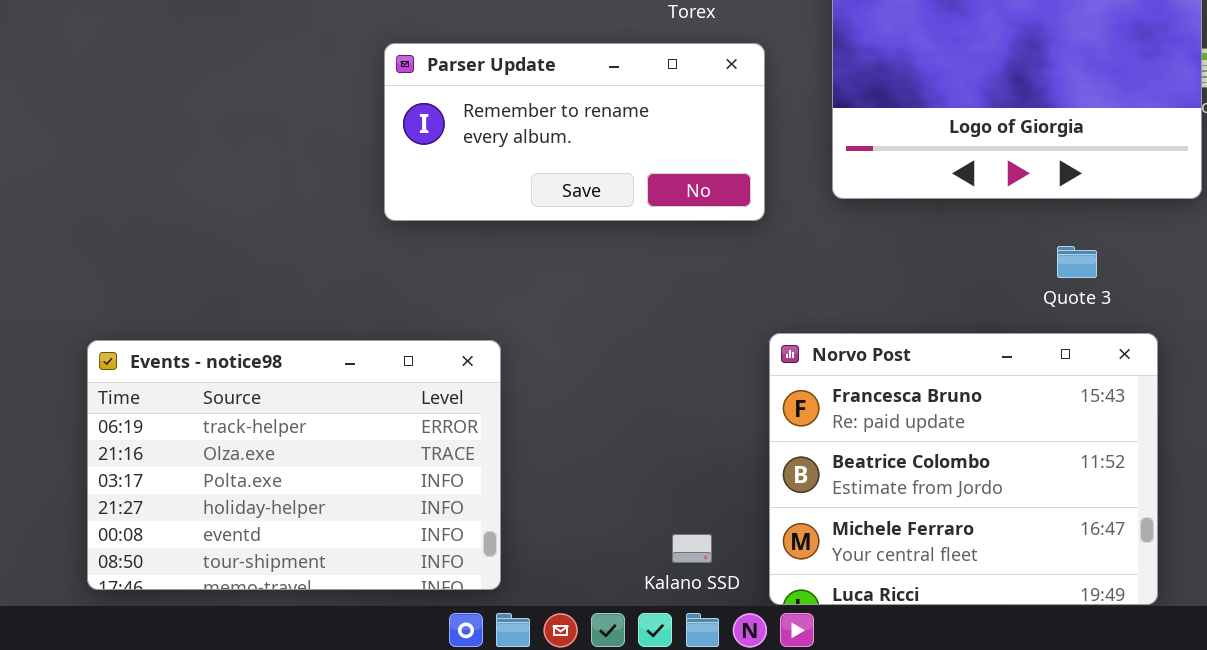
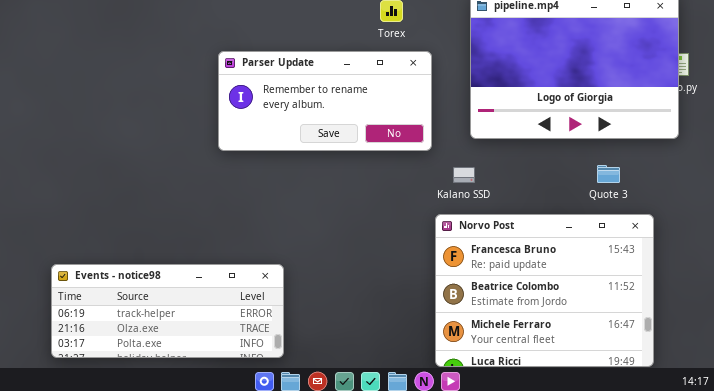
Events - notice98: [87,340,501,590] -> [51,264,284,358], resized
Kalano SSD: [672,534,712,563] -> [453,167,475,183], moved

